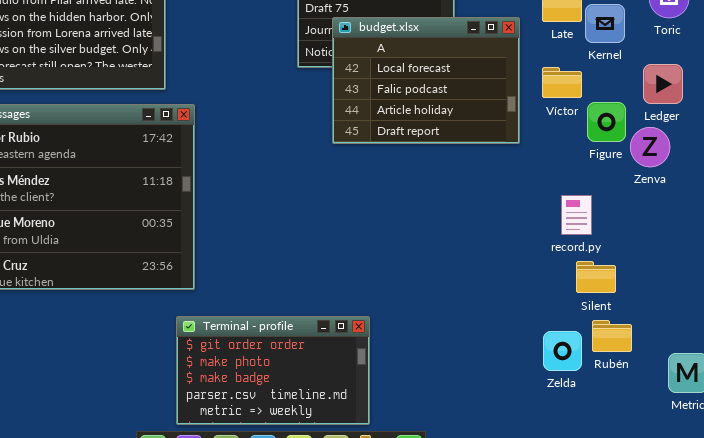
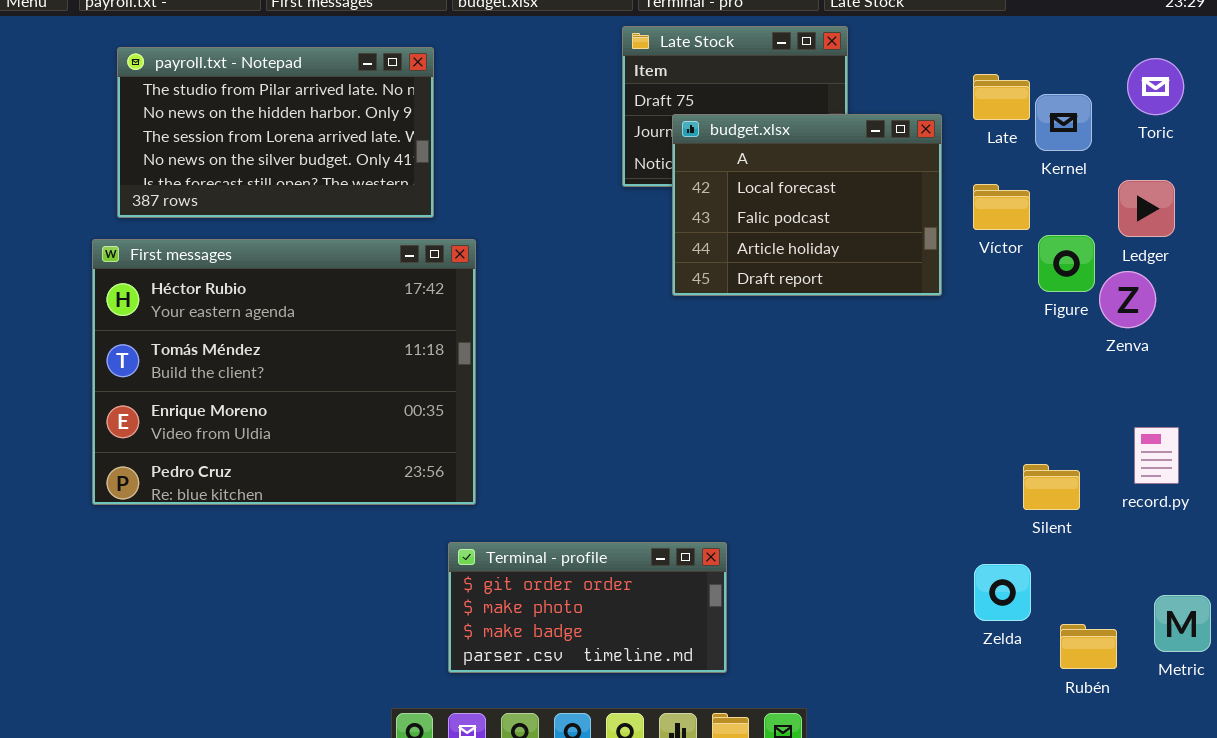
record.py: [561,195,592,235] -> [1134,427,1179,484], moved
Terminal - profile: [176,316,370,425] -> [448,542,727,673], resized
Rubén: [592,320,632,352] -> [1060,624,1117,669], moved

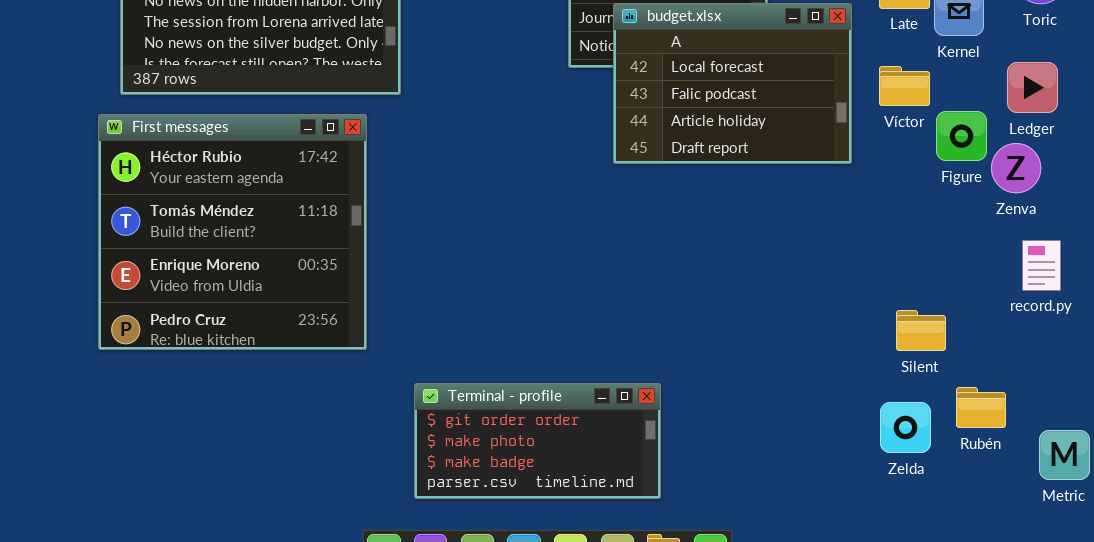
First messages: [92,239,476,505] -> [98,114,367,350], resized
record.py: [1134,427,1179,484] -> [1022,240,1061,291], moved
Silent: [1023,464,1080,510] -> [896,310,946,351], moved
Rubén: [1060,624,1117,669] -> [956,387,1006,428], moved

